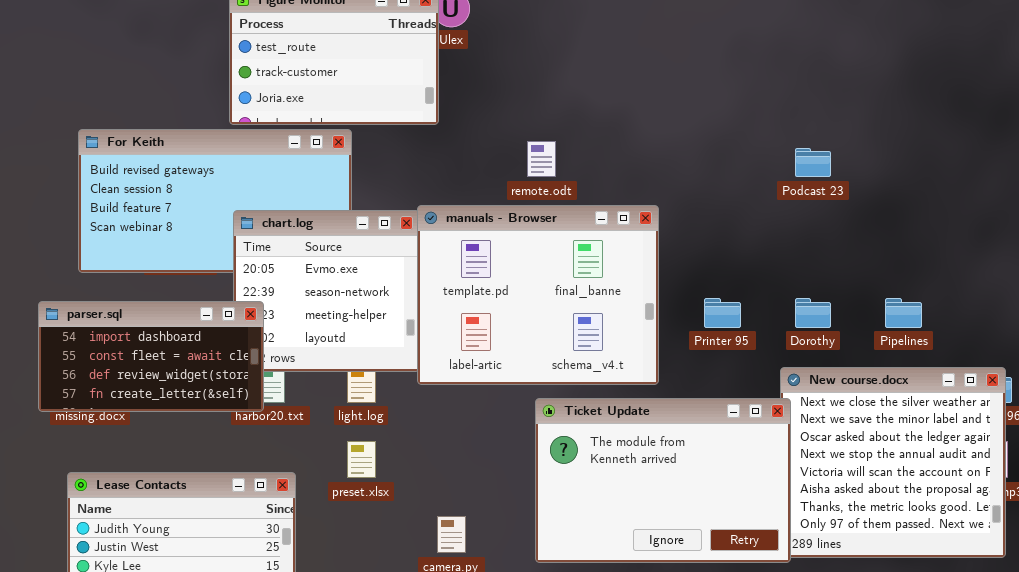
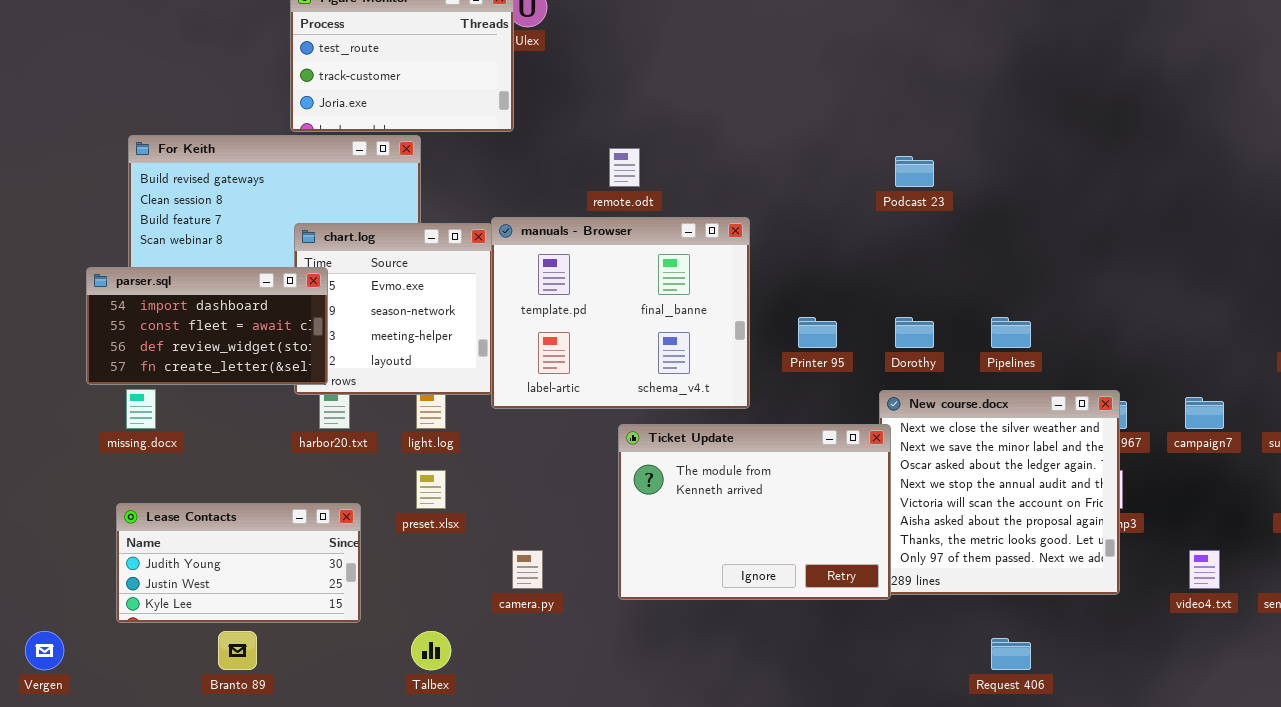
parser.sql: [38,301,264,412] -> [86,267,328,385], moved

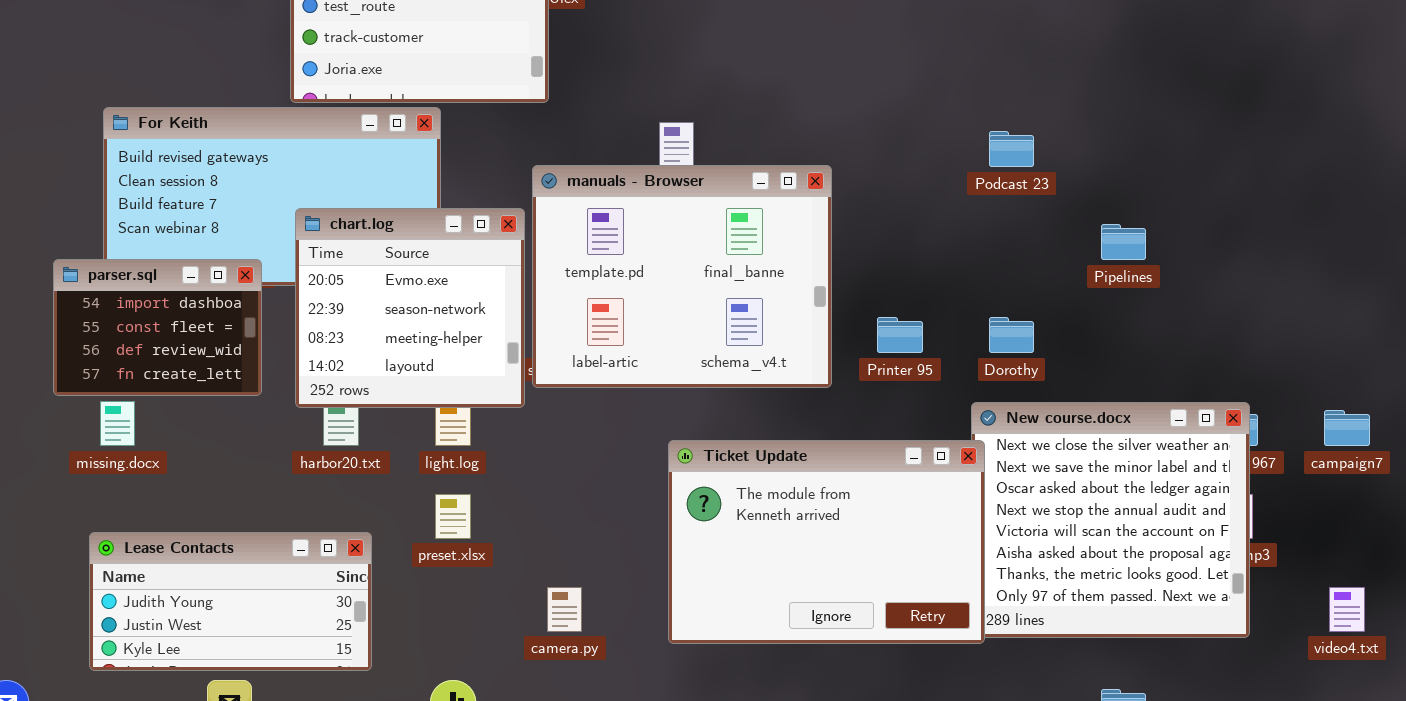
manuals - Browser: [491,217,750,409] -> [532,165,832,388], moved
parser.sql: [86,267,328,385] -> [53,259,262,396], resized
Pipelines: [991,317,1031,348] -> [1101,224,1146,260], moved

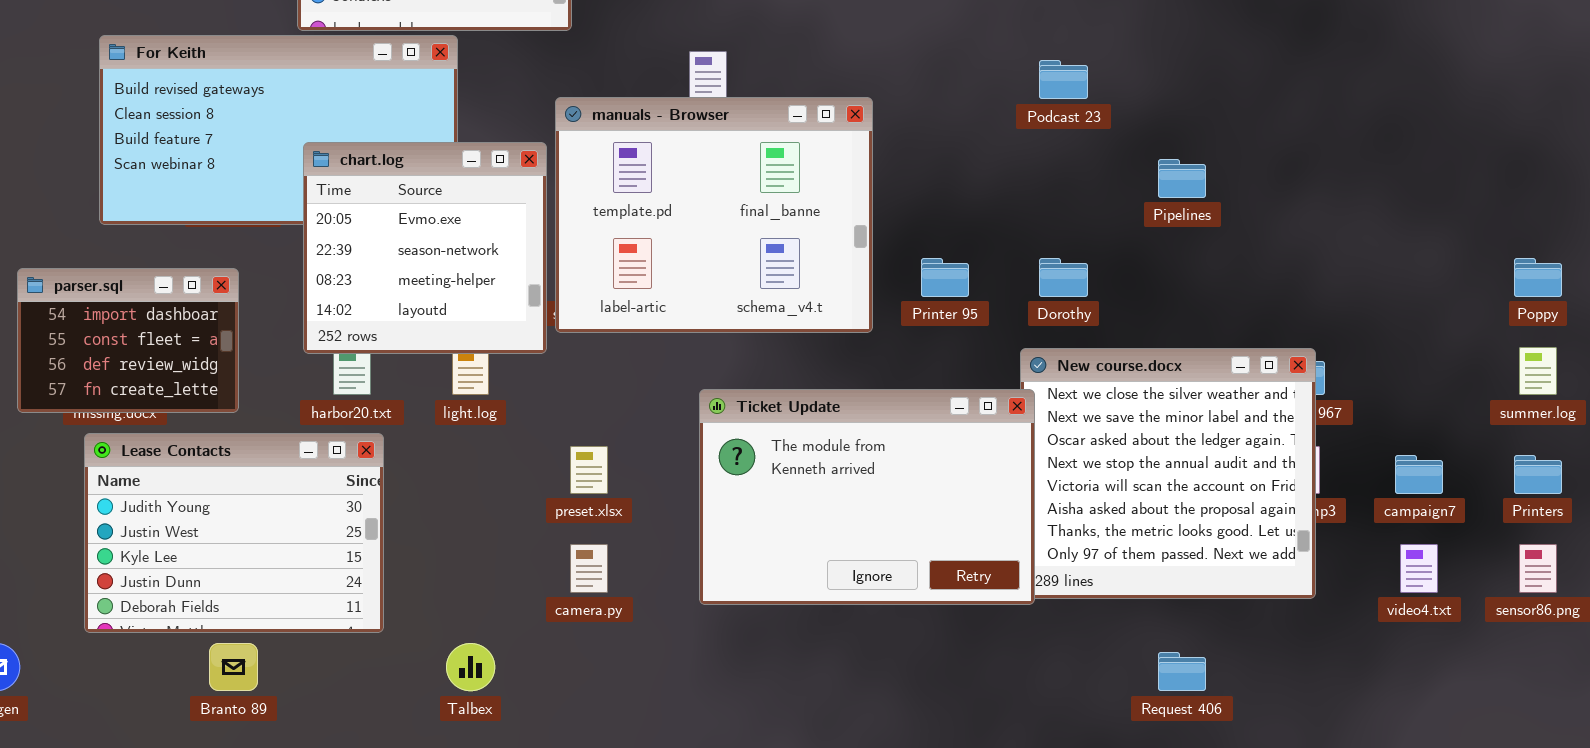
parser.sql: [53,259,262,396] -> [17,268,239,413], moved
campaign7: [1324,410,1370,446] -> [1395,455,1443,494], moved
preset.xlsx: [435,494,471,539] -> [570,446,608,494], moved
Lease Contacts: [89,532,372,671] -> [84,433,384,633], resized

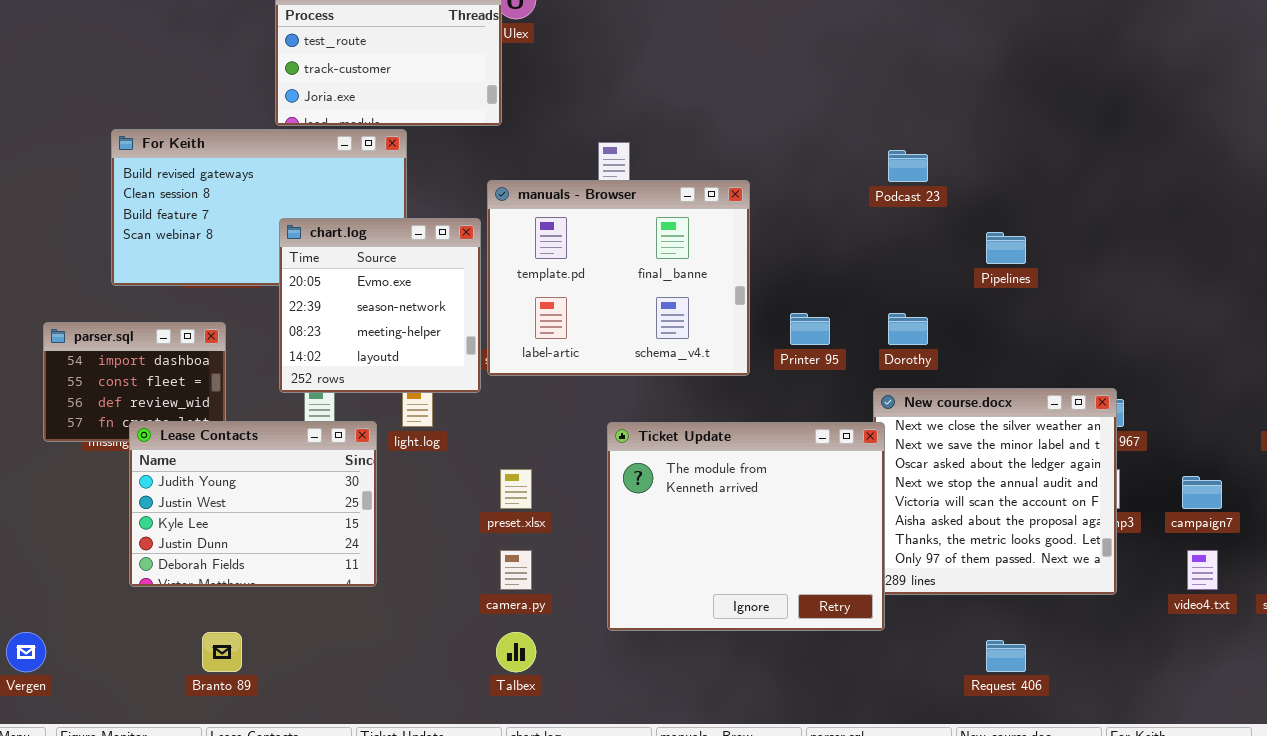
Ticket Update: [699,389,1035,605] -> [607,422,885,631], resized
Lease Contacts: [84,433,384,633] -> [129,421,377,587], moved
Talbex: [446,643,495,691] -> [496,632,536,672], moved

